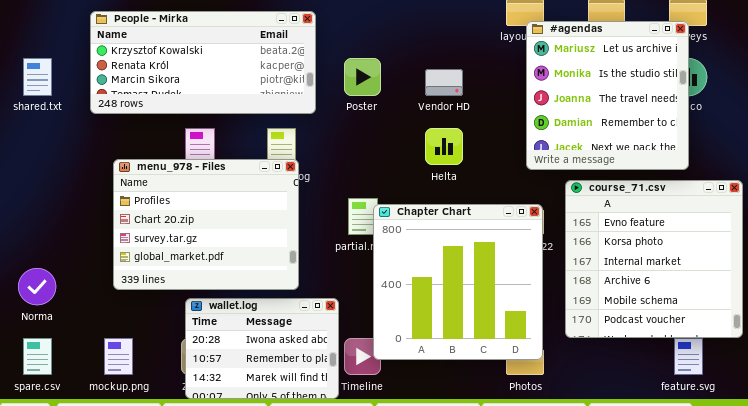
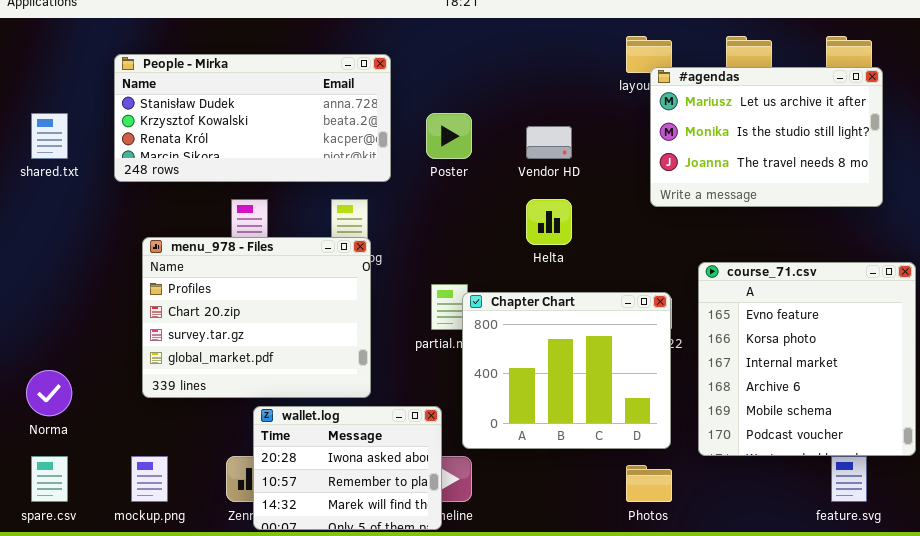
People - Mirka: [90,11,316,114] -> [114,54,391,182], scrolled up 1 row
#agendas: [526,21,689,170] -> [650,67,883,207], resized
Chapter Chart: [373,204,543,360] -> [462,292,671,449], resized
wallet.log: [185,298,339,399] -> [253,406,442,530], moved

